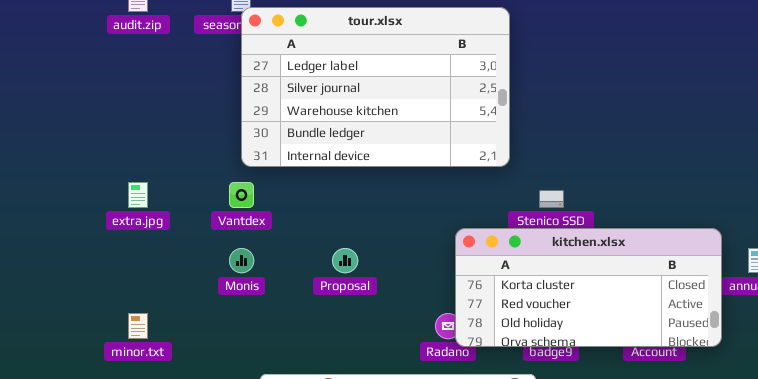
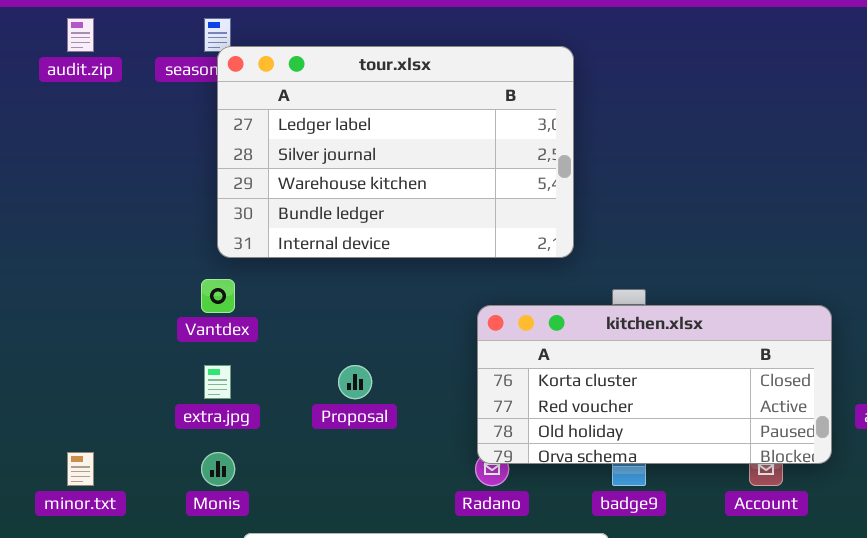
extra.jpg: [128,182,148,208] -> [204,365,231,399], moved
kitchen.xlsx: [455,228,722,347] -> [477,305,832,464], moved
Monis: [229,248,254,273] -> [201,452,235,486], moved

